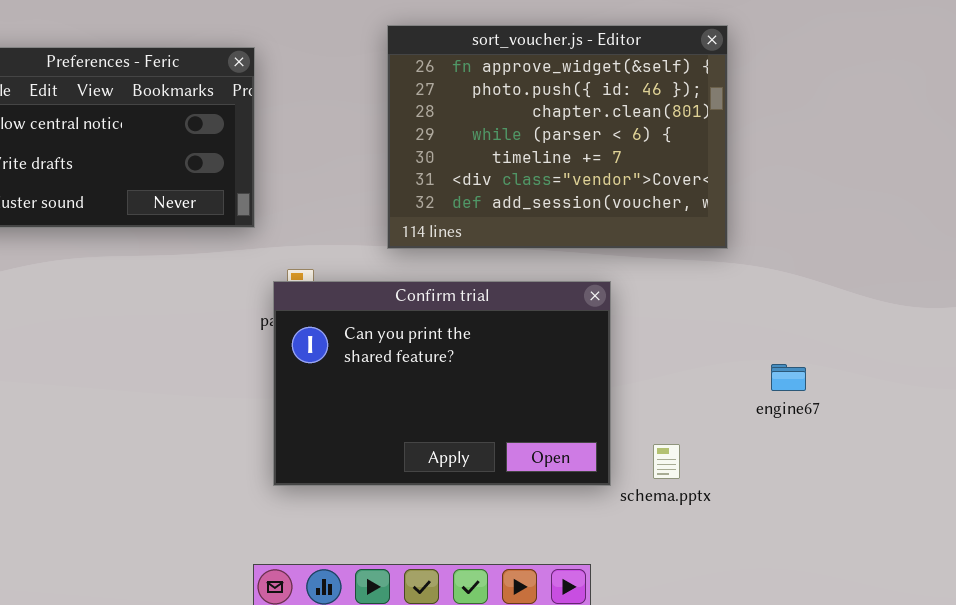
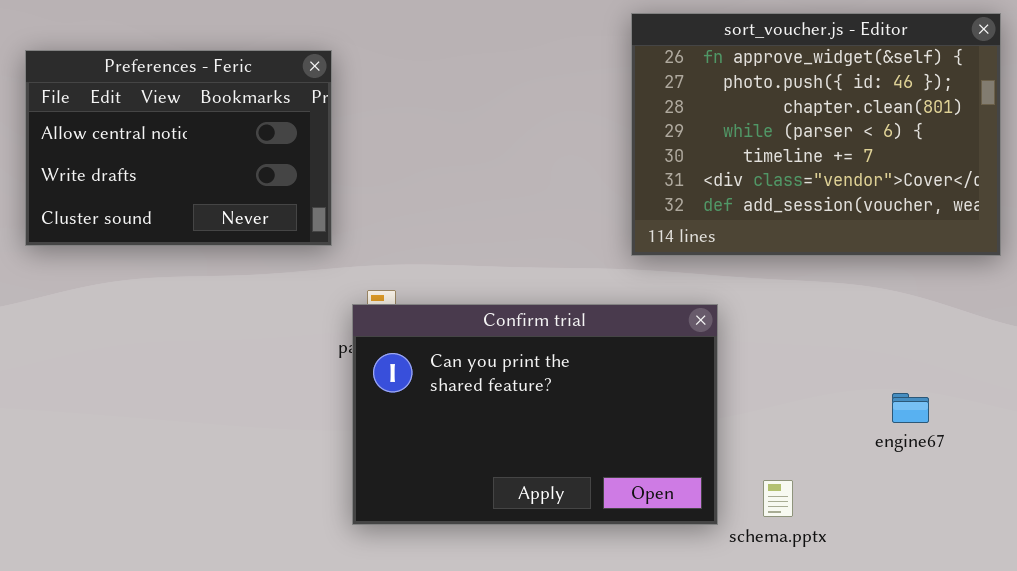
sort_voucher.js - Editor: [387,25,728,249] -> [631,13,1001,256], moved

